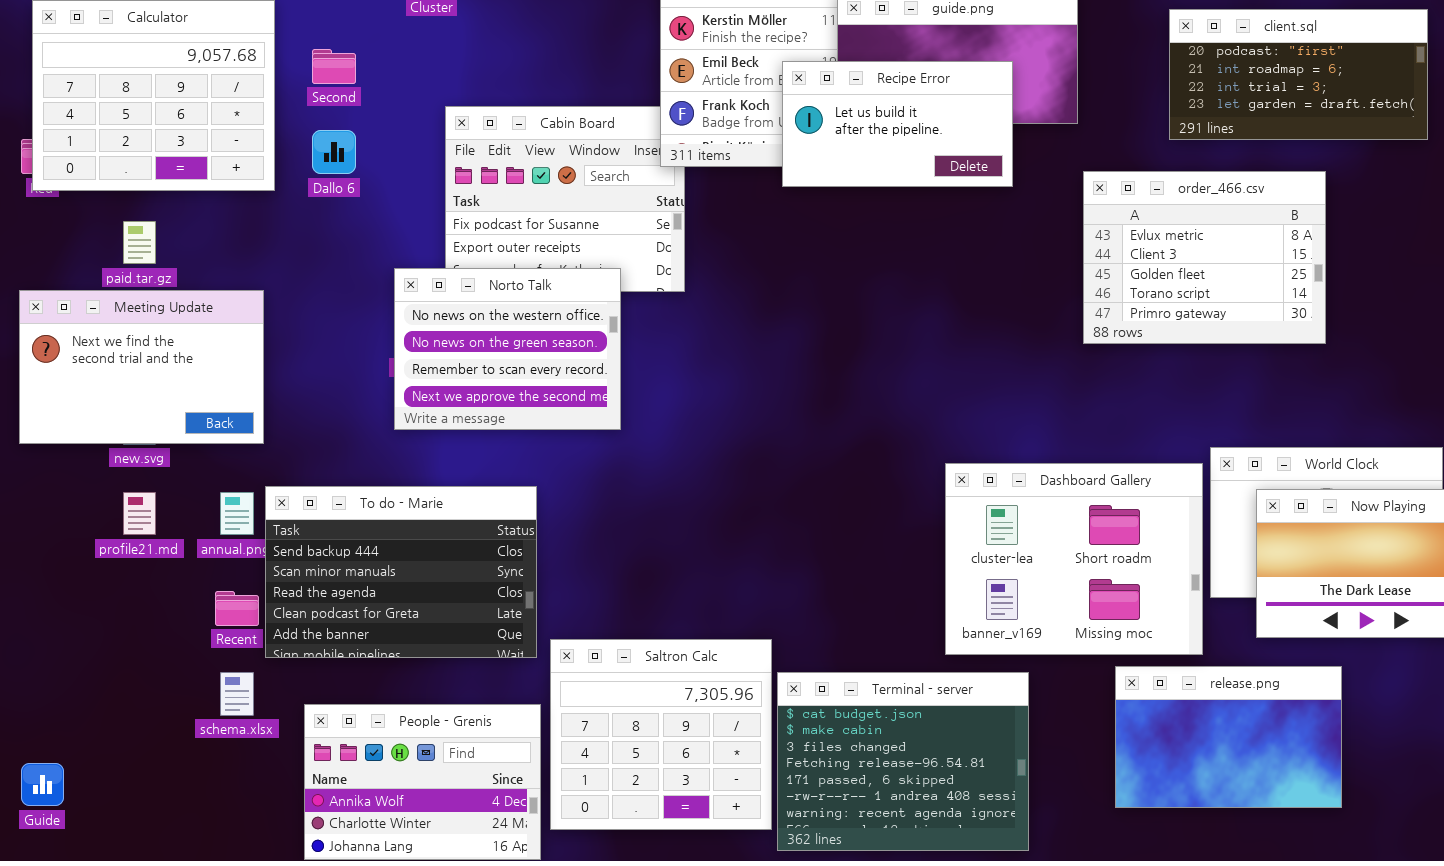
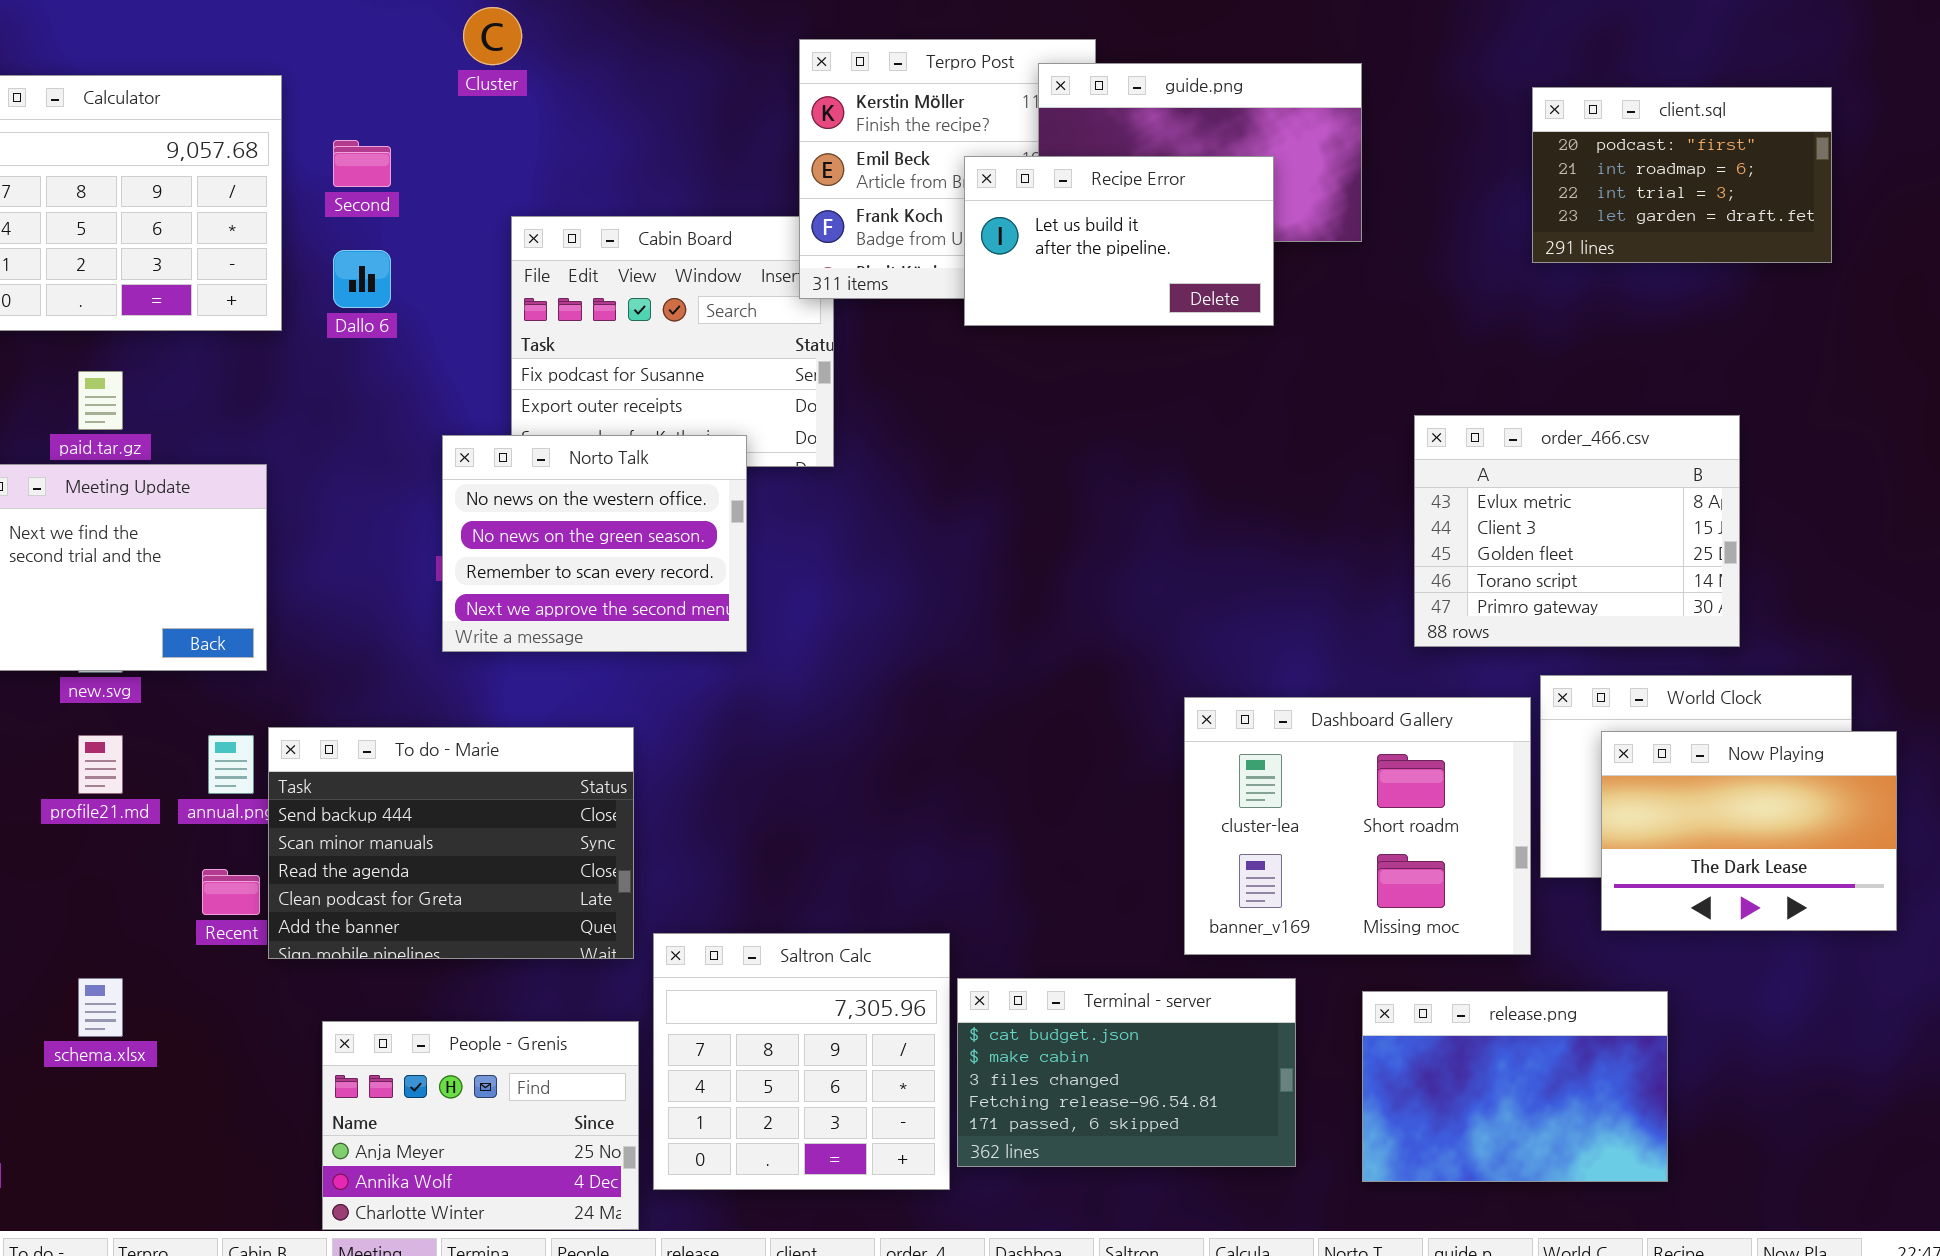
client.sql: [1169,9,1428,140] -> [1532,87,1832,263], resized
order_466.csv: [1083,171,1326,344] -> [1414,415,1740,647], moved
release.png: [1115,666,1342,808] -> [1362,991,1668,1182], moved
schema.xlsx: [220,672,254,716] -> [78,978,123,1037], moved
Terminal - server: [777,672,1029,851] -> [957,978,1296,1167], resized
People - Grenis: [304,704,541,860] -> [322,1021,639,1230], scrolled up 1 row

